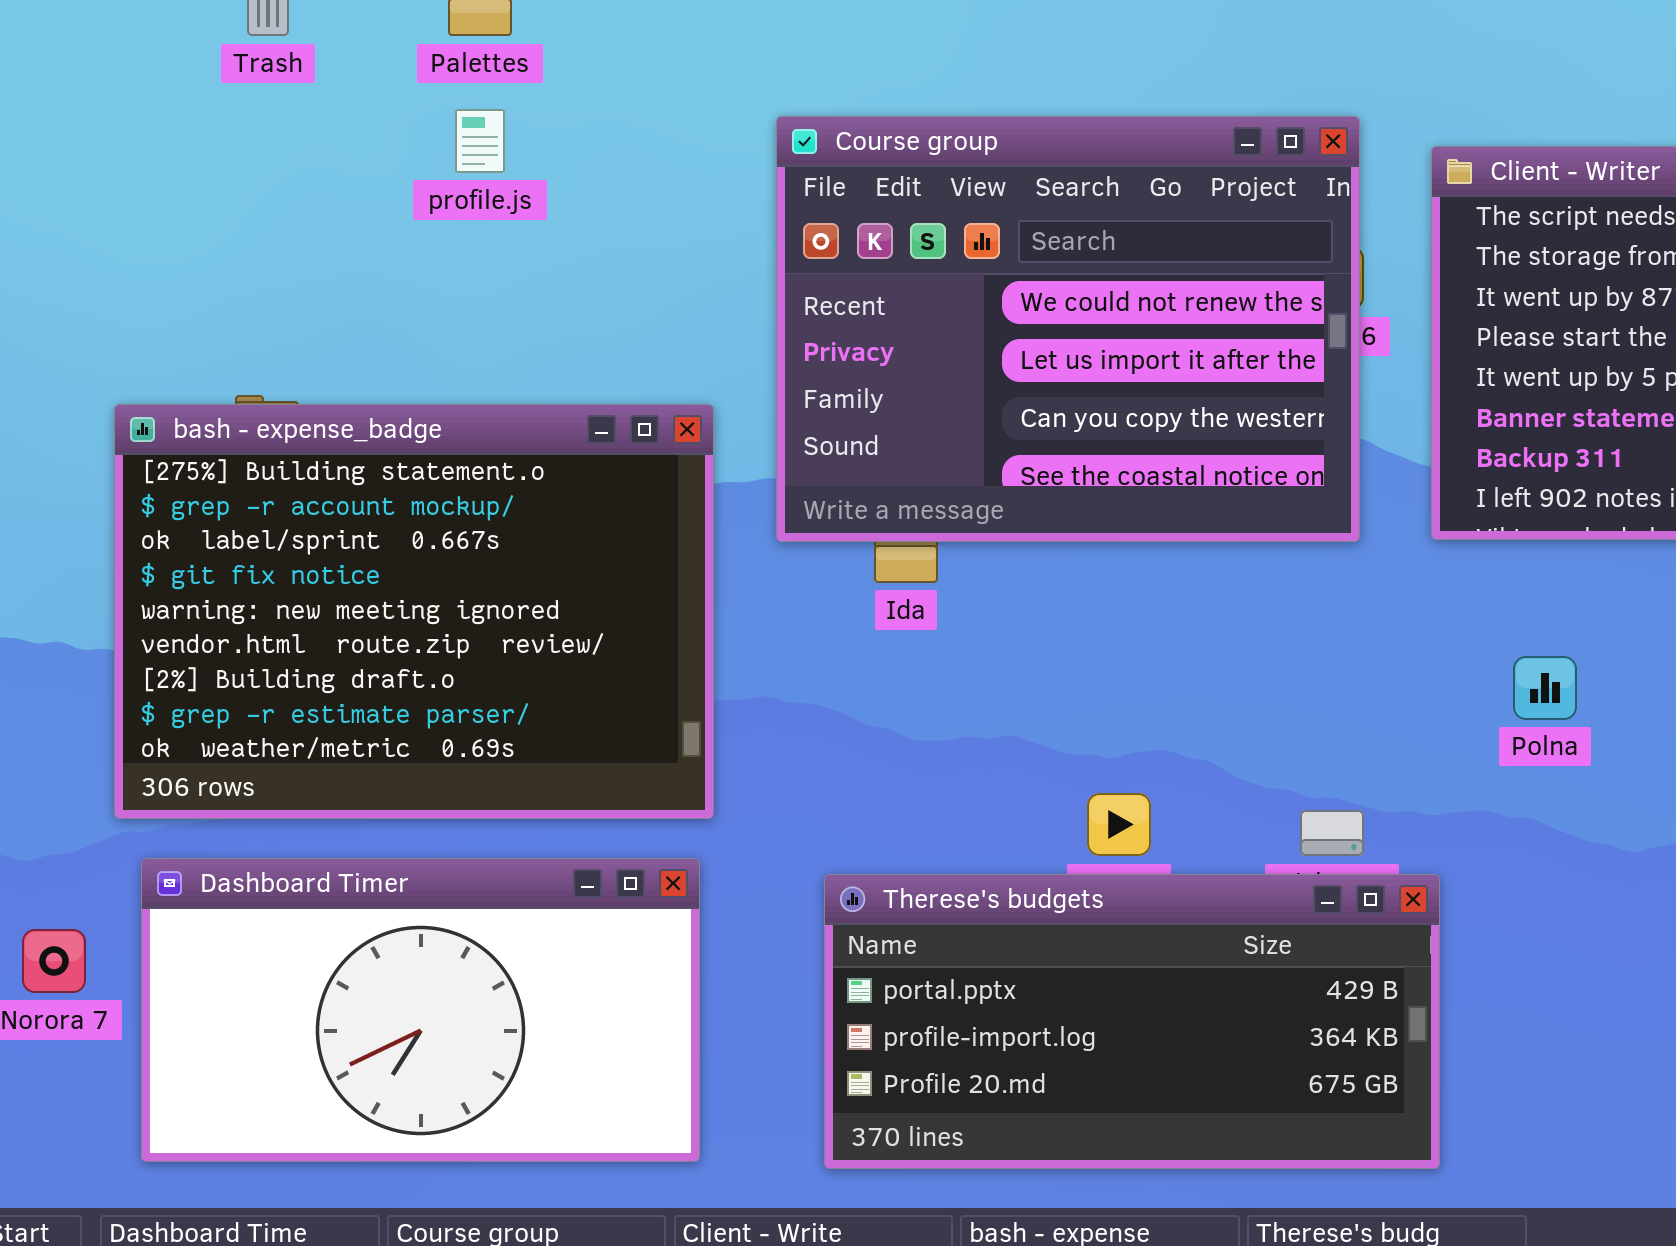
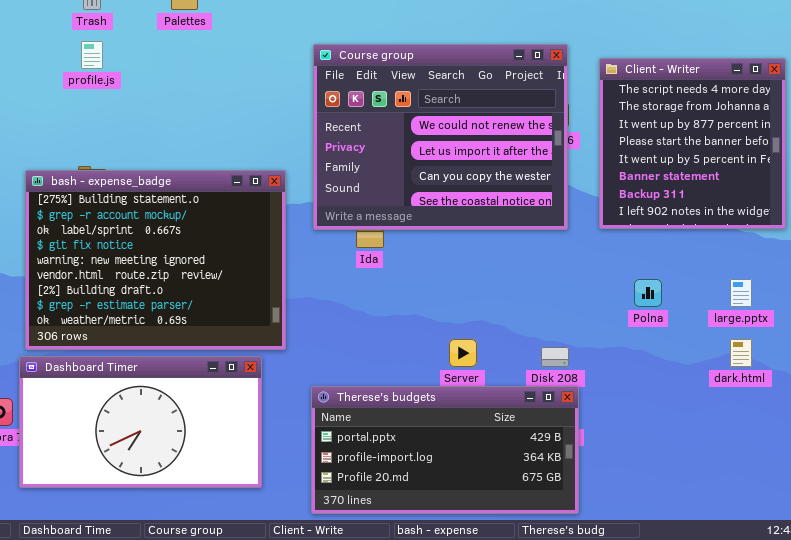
profile.js: [455,109,505,173] -> [81,41,103,69], moved
Dashboard Timer: [141,858,700,1162] -> [19,356,262,488], moved
Therese's budgets: [824,874,1440,1169] -> [311,386,579,514], moved

